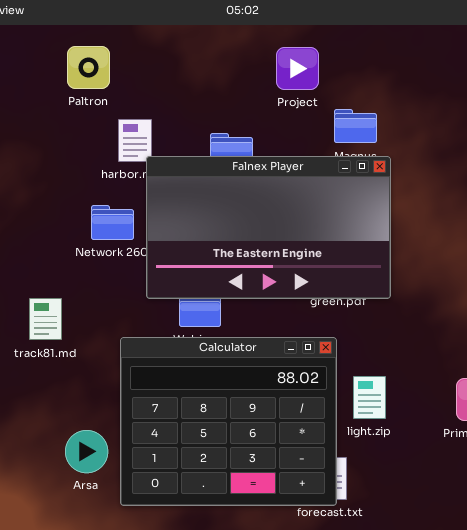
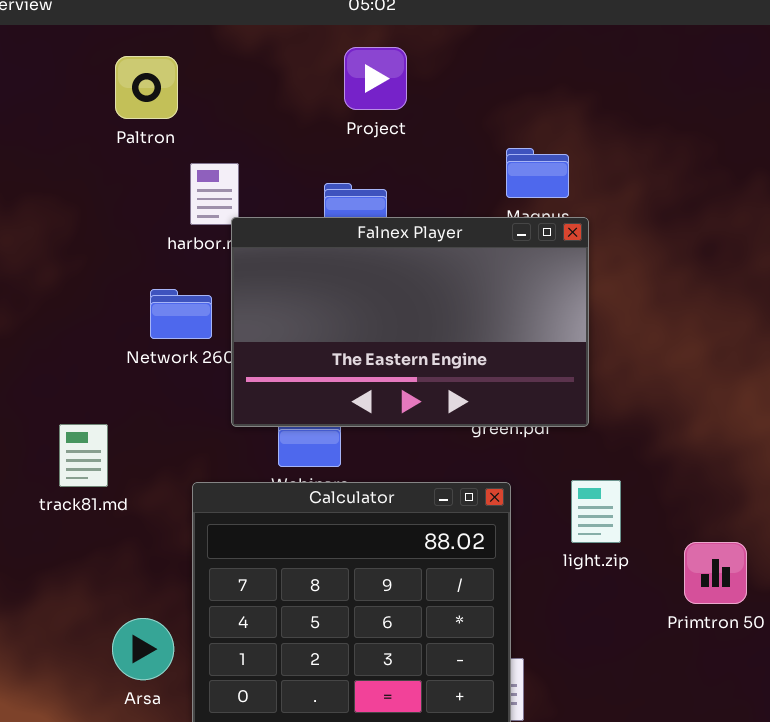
Project: [276,47,319,90] -> [344,47,407,110], moved
light.zip: [353,376,386,419] -> [571,480,621,543], moved

